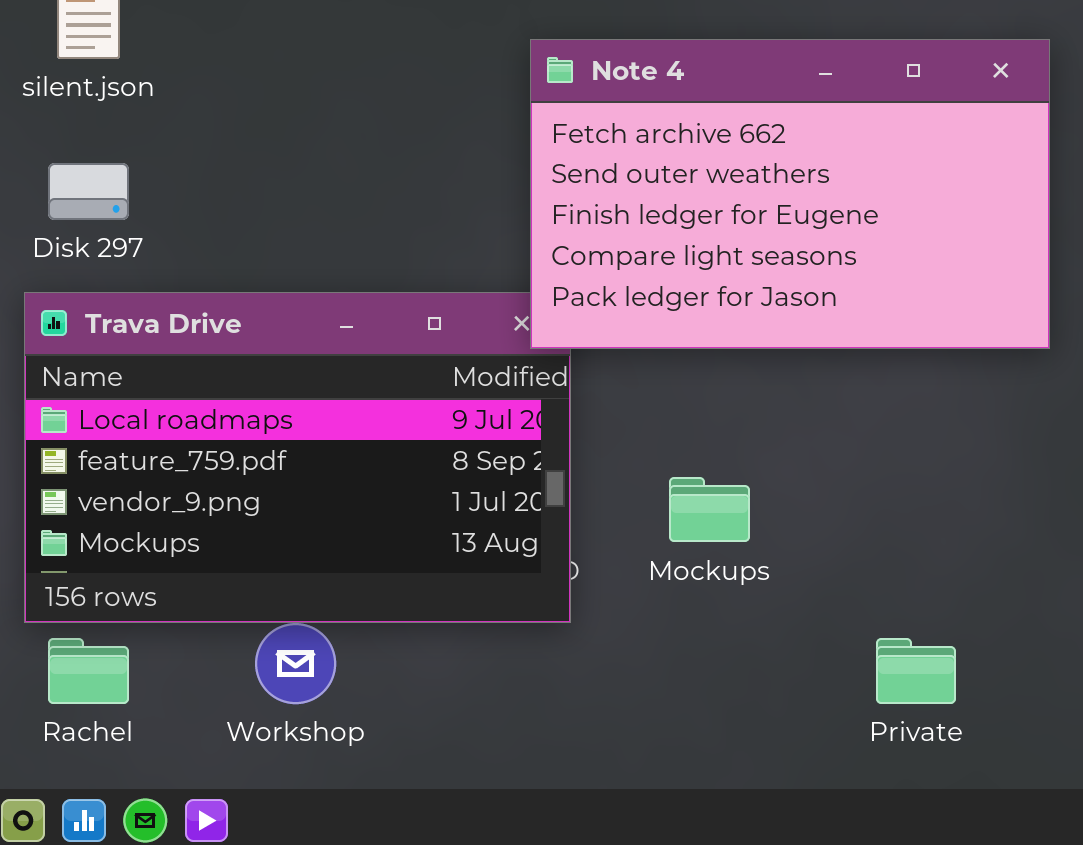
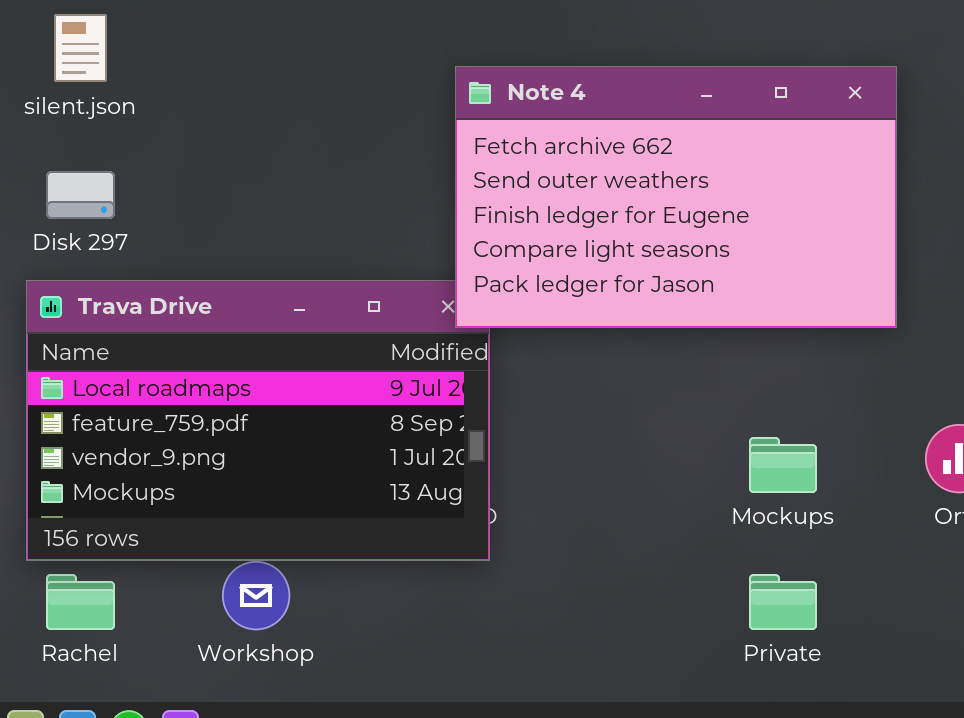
Mockups: [669,477,750,542] -> [749,437,817,493], moved

